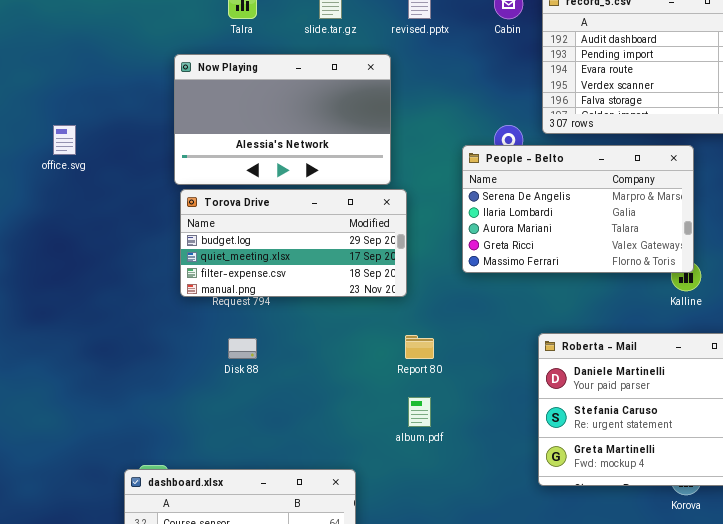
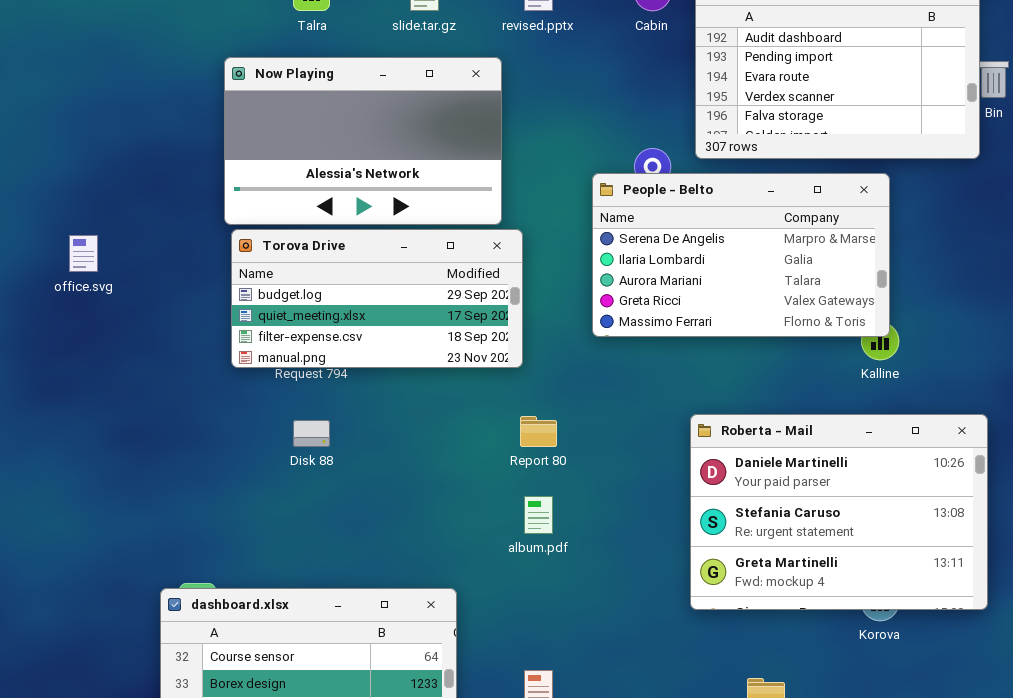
office.svg: [53,125,76,155] -> [69,235,98,272], moved

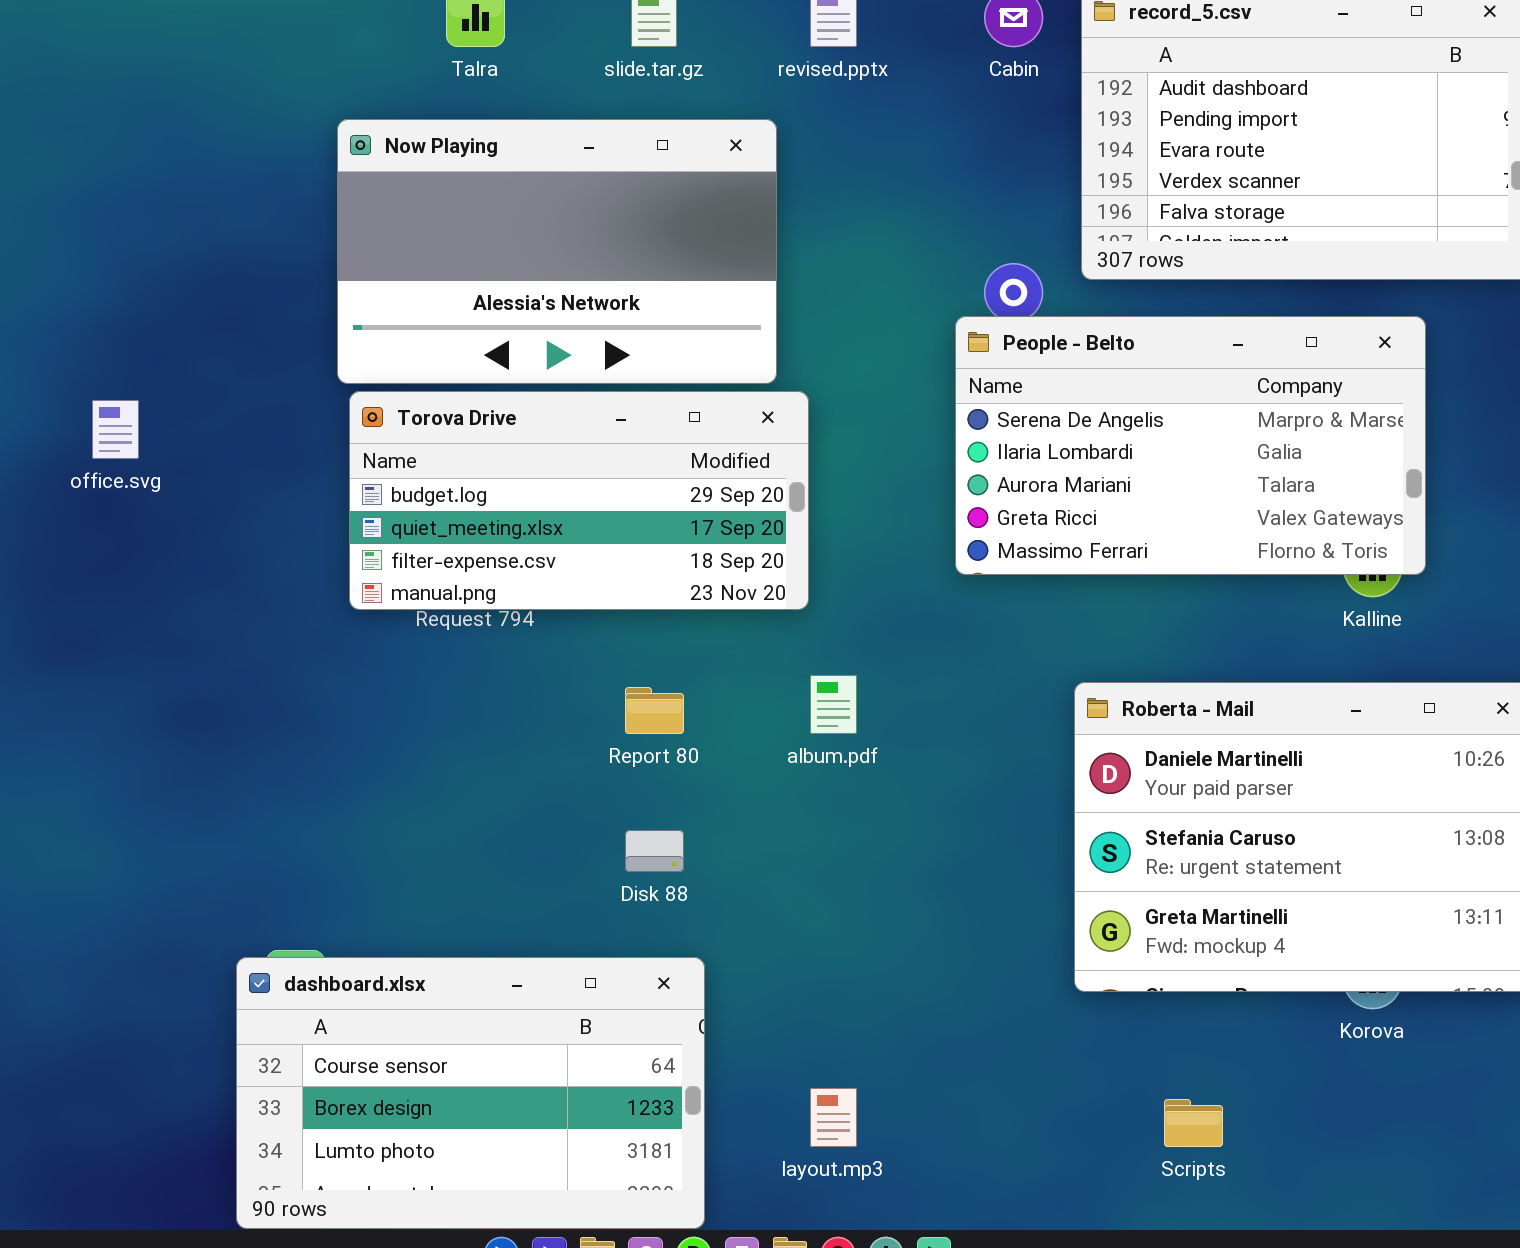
People - Belto: [592,173,890,337] -> [955,316,1426,575], moved
Report 80: [520,416,557,447] -> [625,687,684,734], moved
Disk 88: [293,420,330,447] -> [625,830,684,872], moved
album.pdf: [524,496,553,534] -> [810,675,857,734], moved

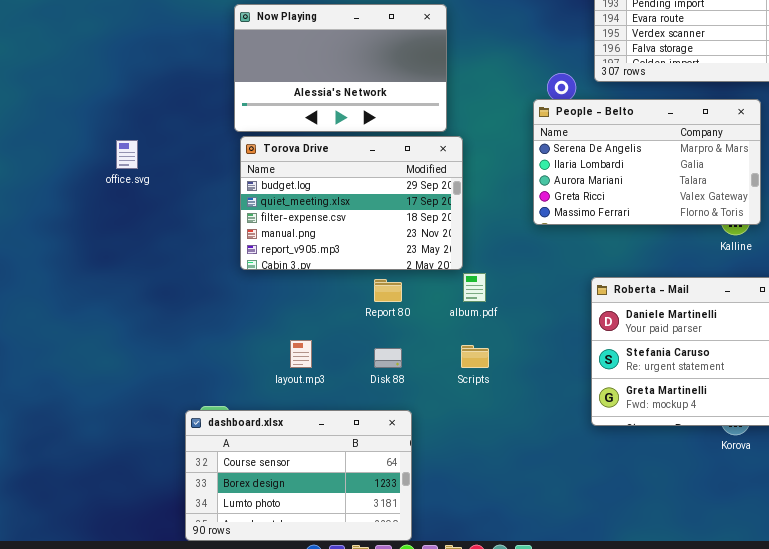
Torova Drive: [349,391,809,610] -> [240,136,463,270], resized
layout.mp3: [810,1088,857,1147] -> [290,340,312,368], moved
Scripts: [1164,1099,1223,1147] -> [461,345,489,368], moved

